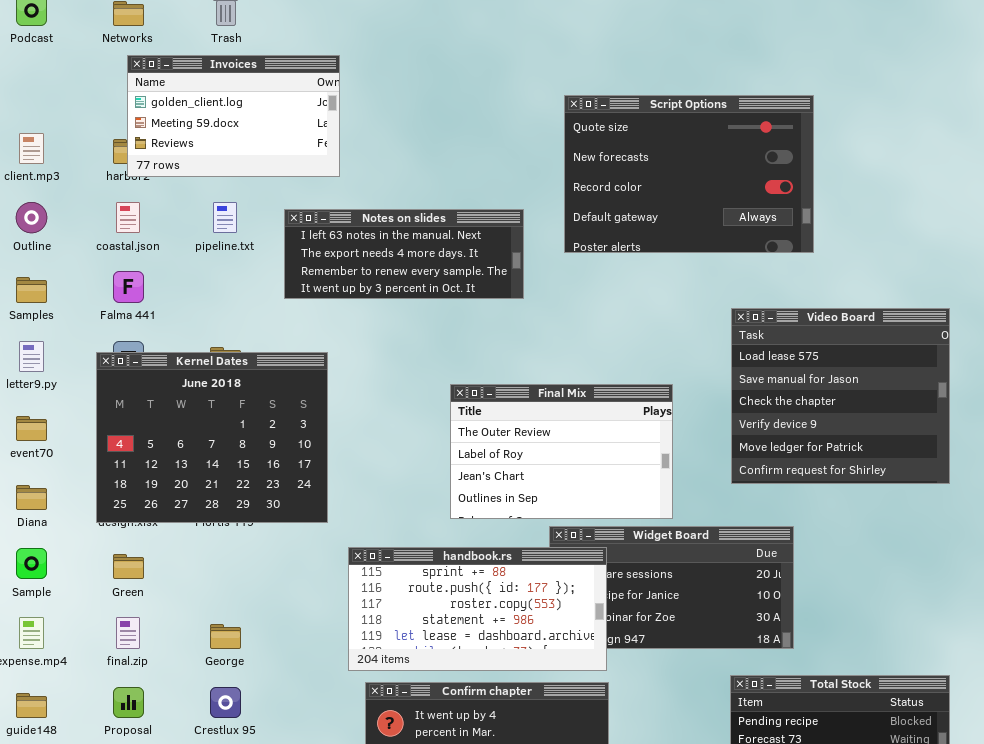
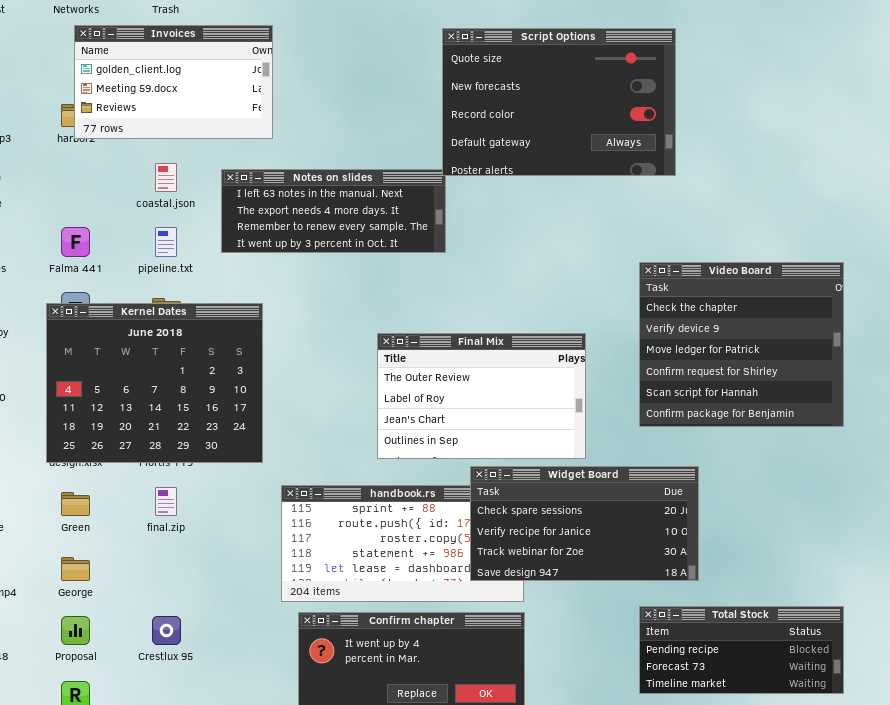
Script Options: [564,95,814,253] -> [442,28,676,176], moved
coastal.json: [116,202,140,233] -> [155,163,177,192], moved
pipeline.txt: [213,202,237,233] -> [155,227,177,257], moved
Video Board: [731,308,950,484] -> [639,262,844,427], scrolled down 2 rows
Widget Board: [549,526,794,649] -> [470,466,699,581], raised
final.zip: [116,617,140,649] -> [155,487,177,516], moved
George: [210,624,241,649] -> [61,557,90,581], moved

